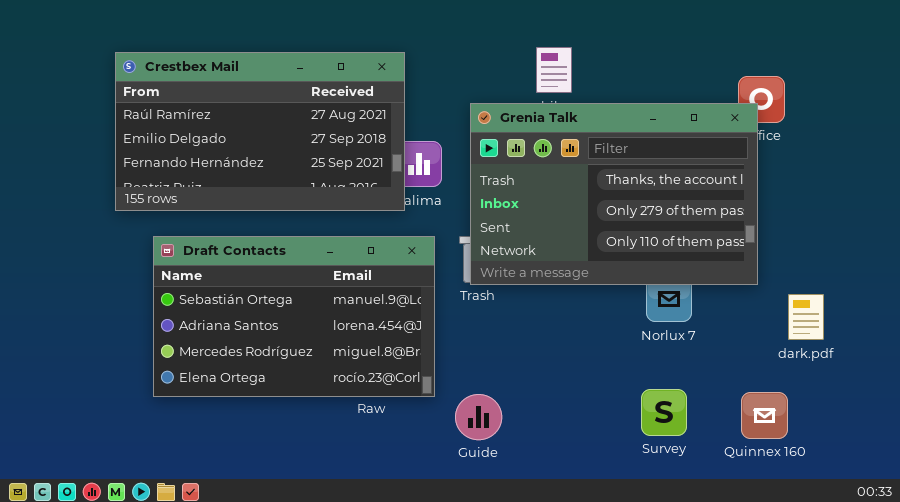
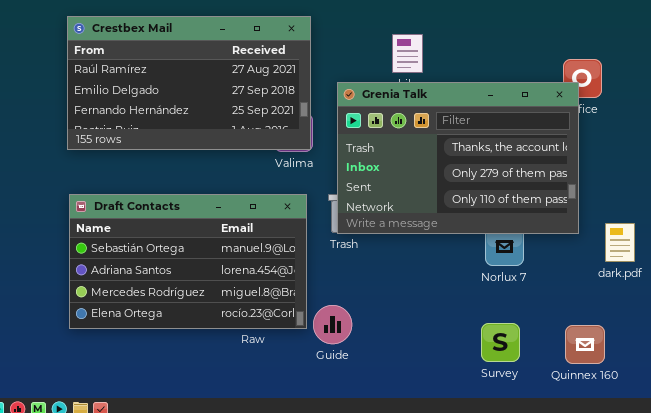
Crestbex Mail: [115,52,405,211] -> [67,16,311,150], moved
dark.pdf: [788,294,824,340] -> [605,223,635,262], moved
Guide: [455,394,502,440] -> [313,305,352,344], moved

